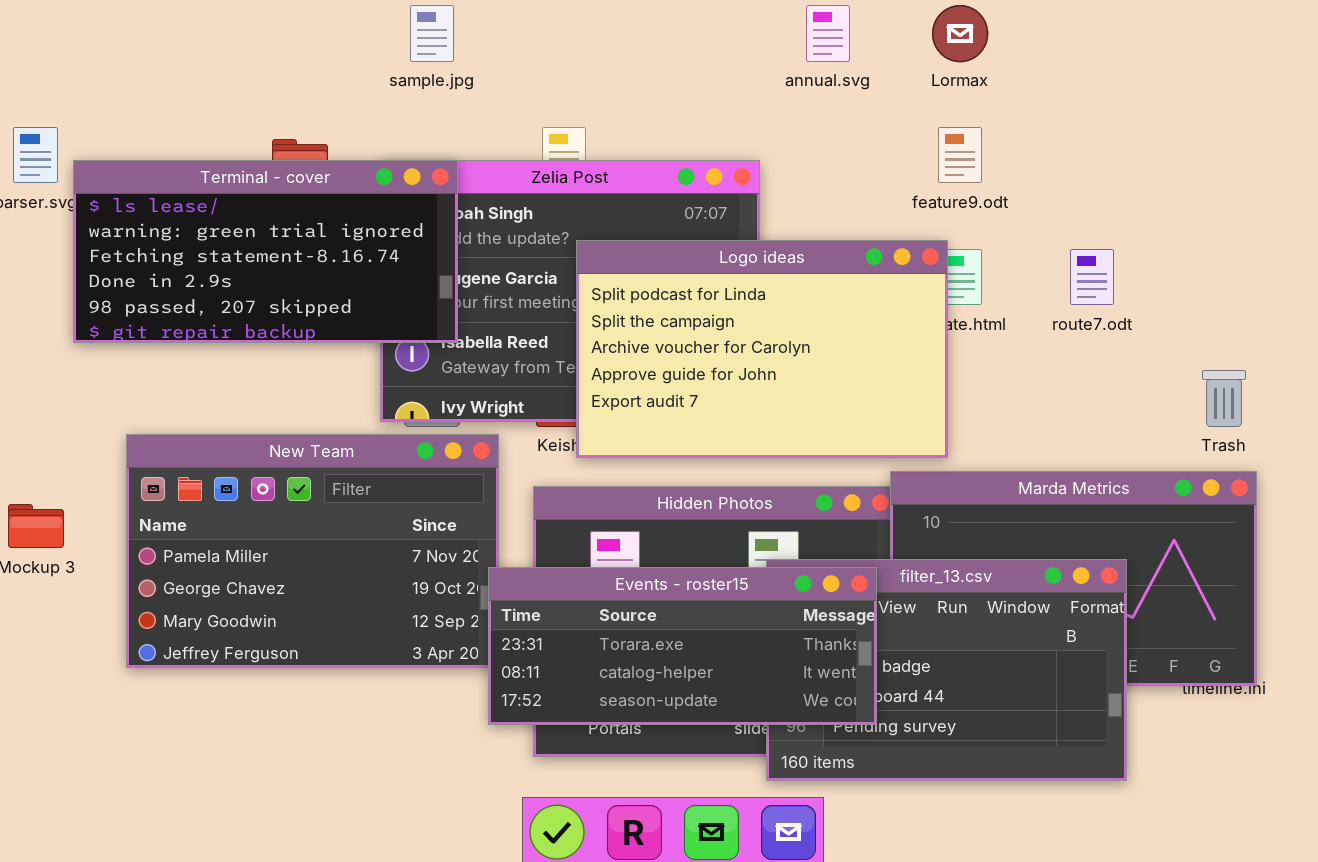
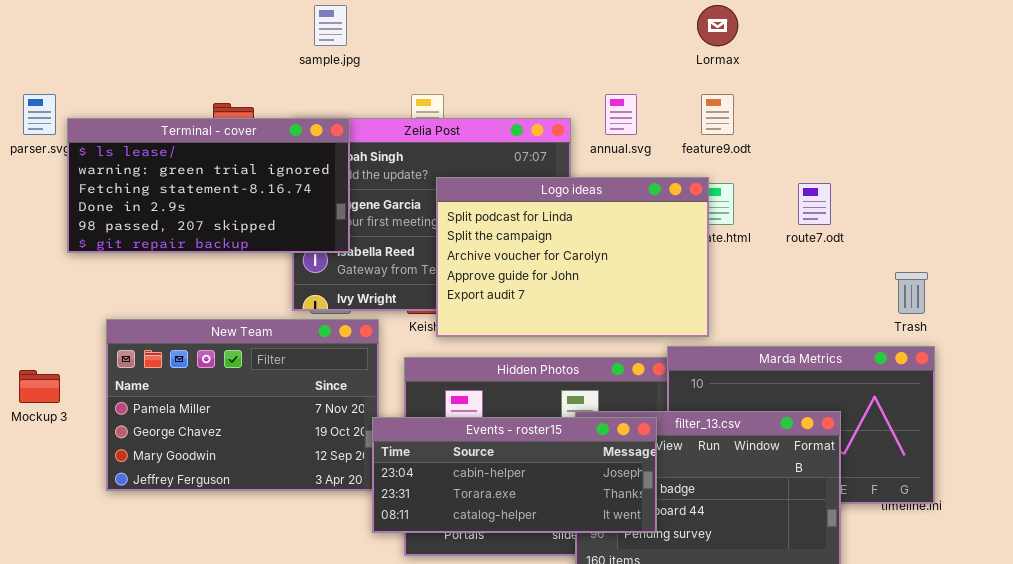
annual.svg: [806,5,850,62] -> [605,94,637,135], moved
Events - roster15: [488,567,877,725] -> [372,417,657,533], scrolled up 1 row

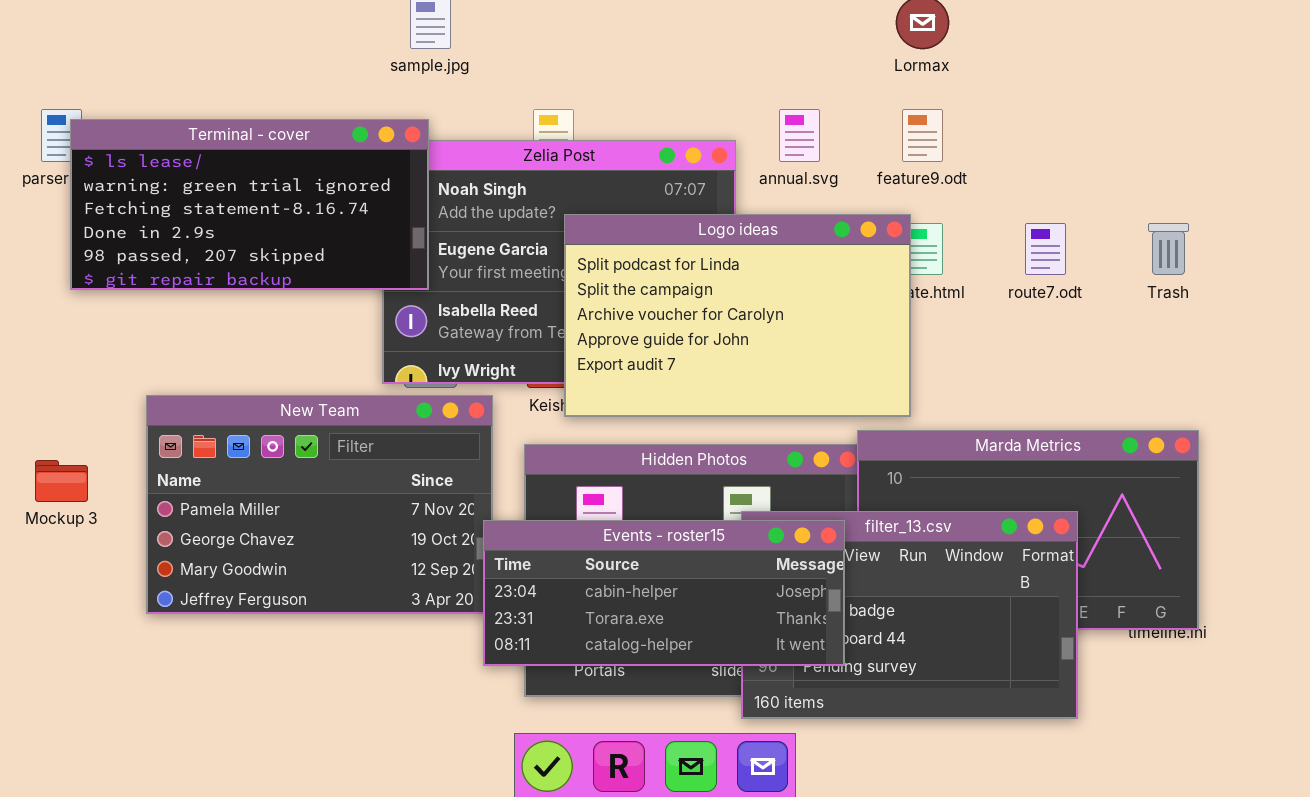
Terminal - cover: [67,118,350,253] -> [70,119,429,290], moved
Trash: [895,272,928,314] -> [1148,223,1189,275], moved

